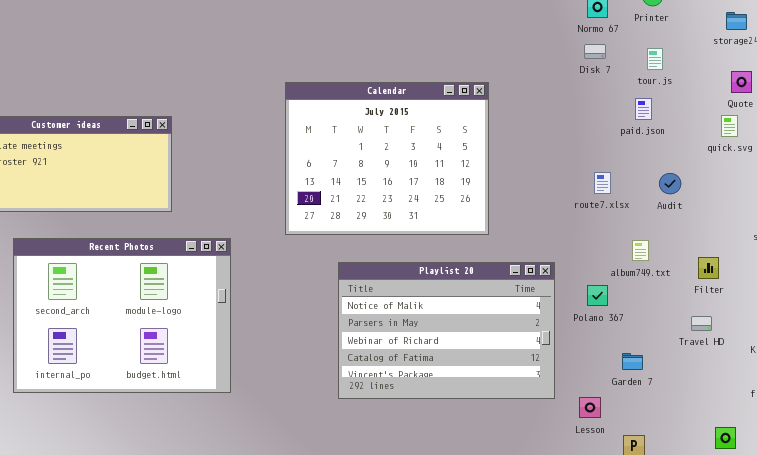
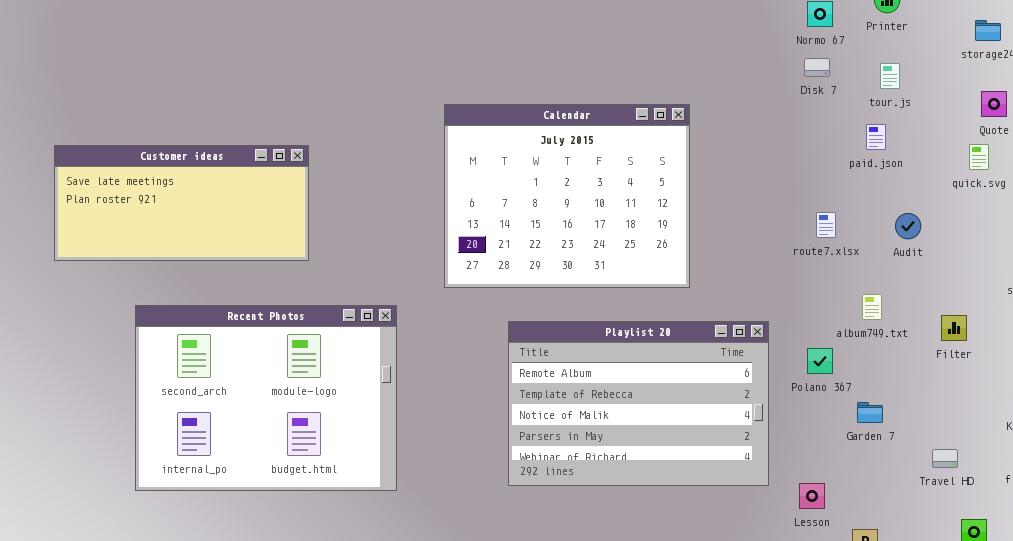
Recent Photos: [13,238,231,393] -> [135,305,397,491], moved
Playlist 20: [338,262,555,399] -> [508,321,769,486], scrolled up 2 rows
Travel HD: [691,316,712,331] -> [932,449,958,468], moved
Garden 7: [622,353,643,370] -> [857,402,883,423], moved

